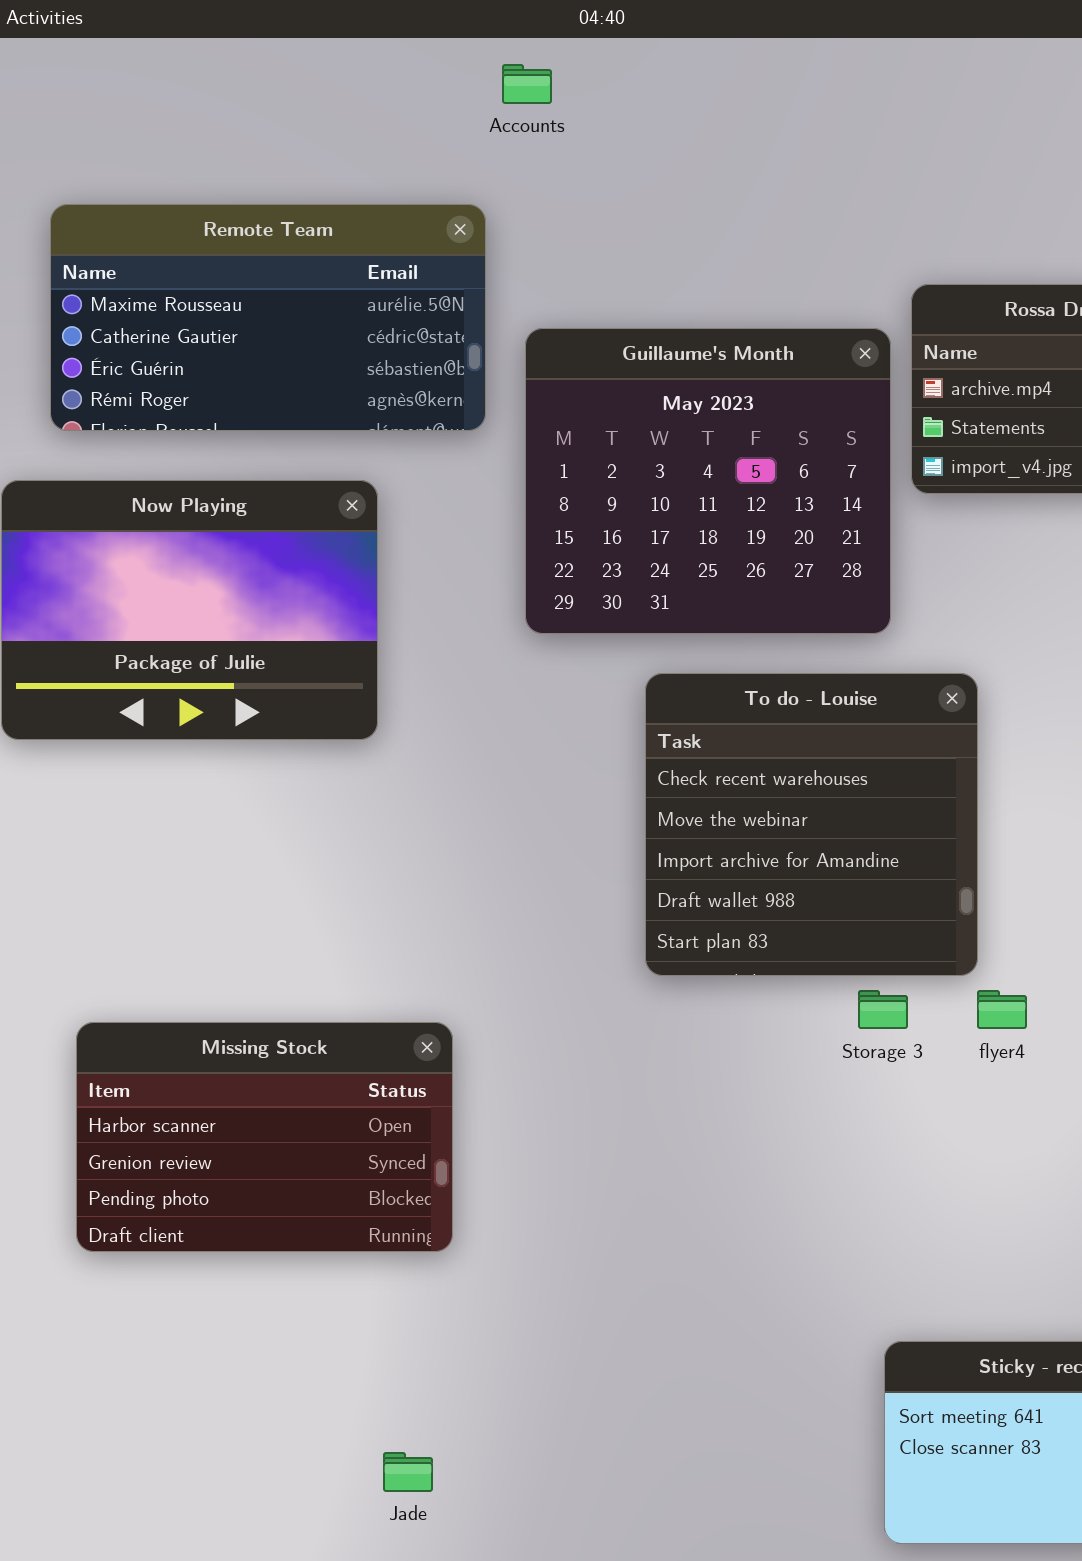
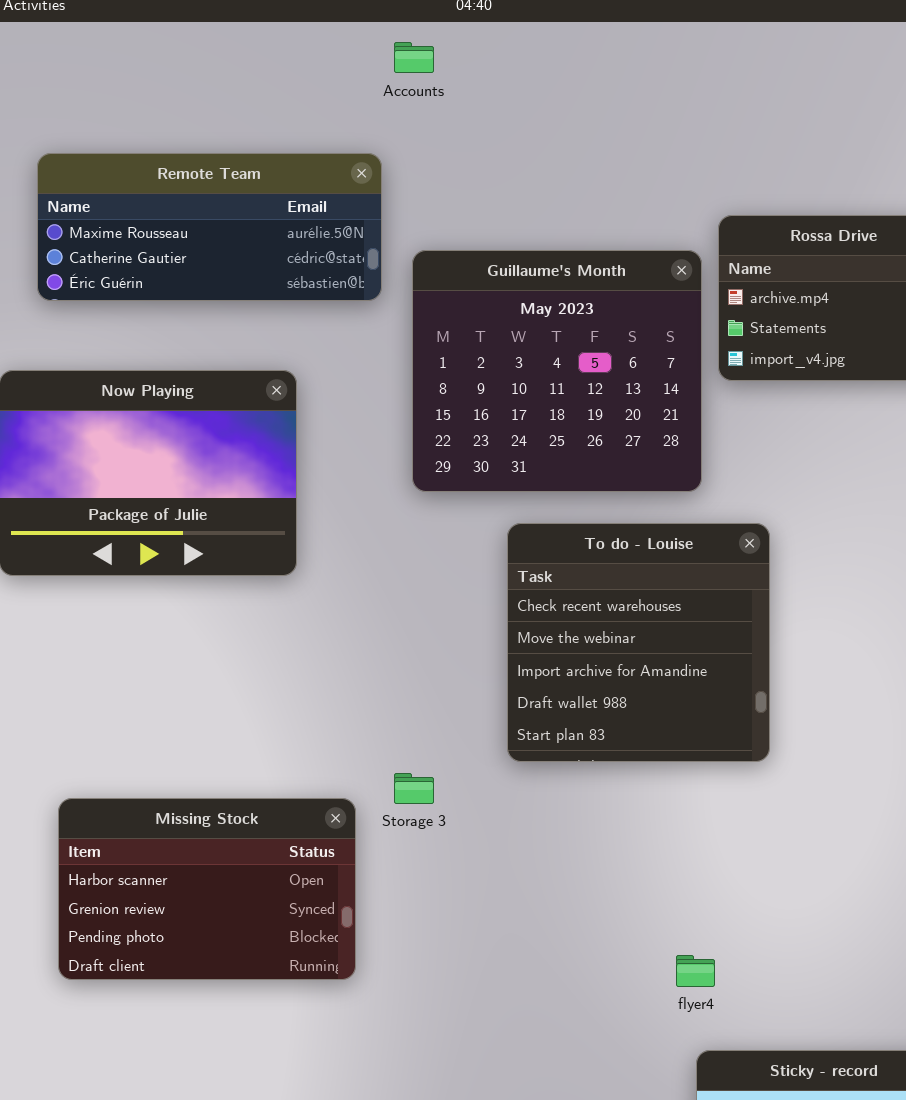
Remote Team: [50,204,486,431] -> [37,153,382,301], resized
Storage 3: [858,990,908,1029] -> [394,773,434,804], moved
flyer4: [977,990,1027,1029] -> [676,955,715,987], moved

